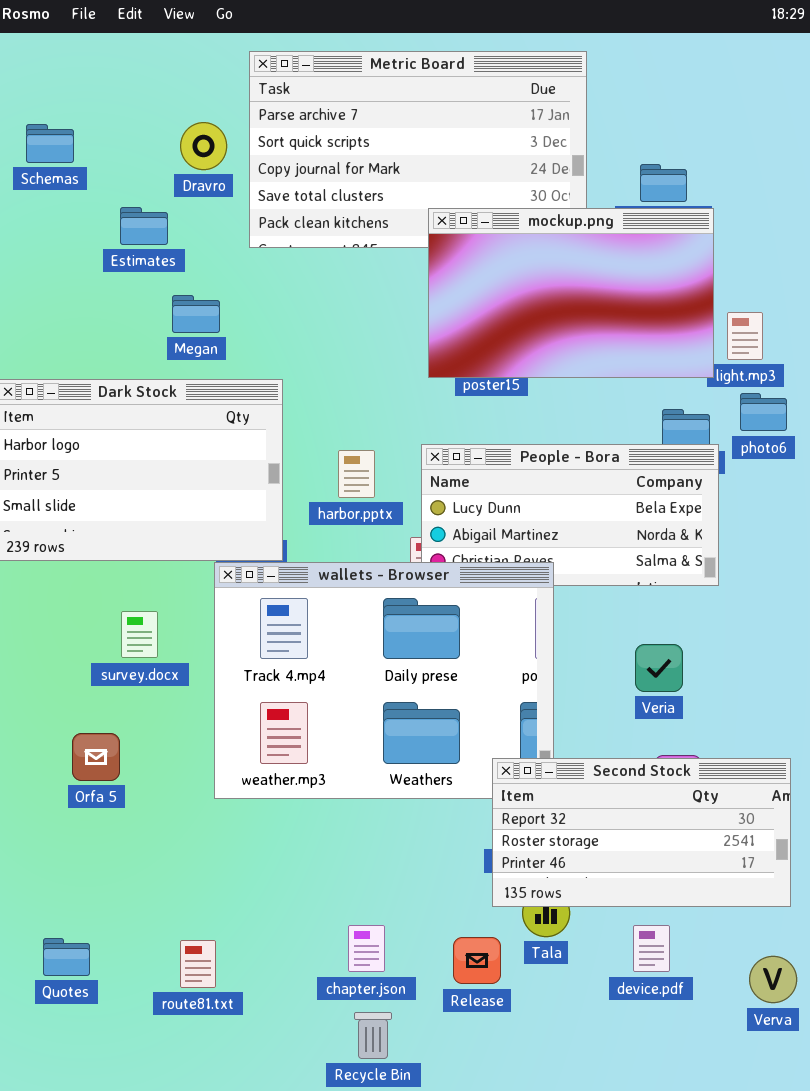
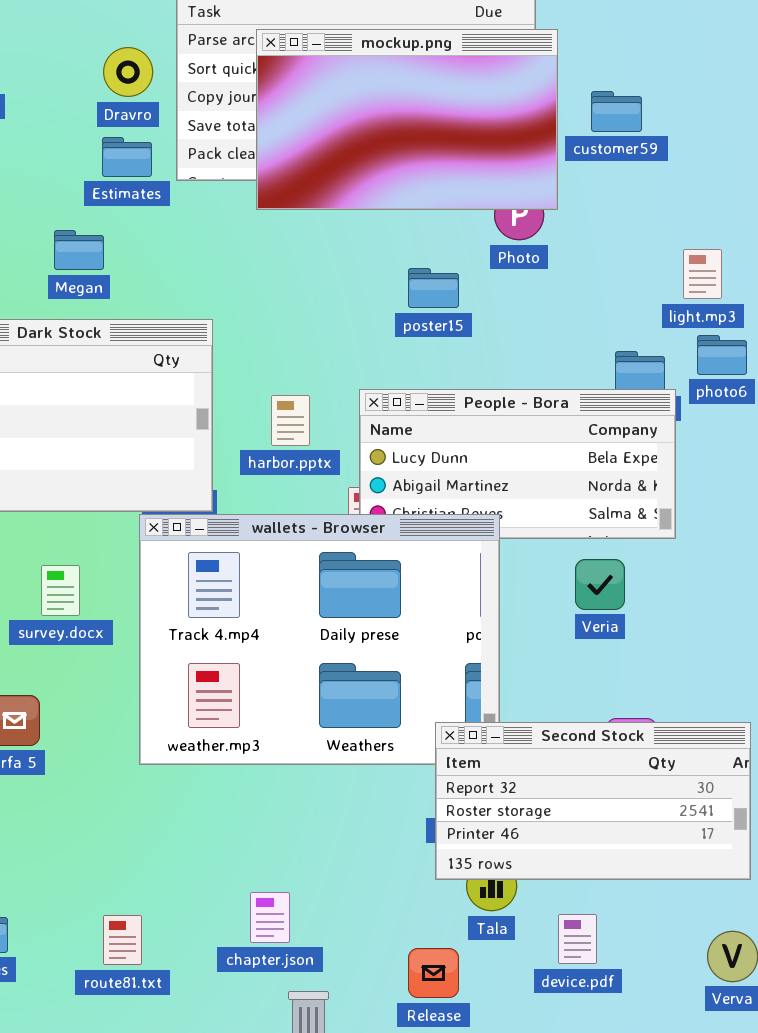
Estimates: [120,207,168,245] -> [102,137,152,177], moved
mockup.png: [428,208,714,378] -> [256,29,558,210], moved
Megan: [172,295,220,333] -> [54,230,104,270], moved
Veria: [635,644,683,692] -> [575,559,625,610], moved
chapter.json: [348,925,385,972] -> [250,892,290,943], moved
device.pdf: [633,925,670,972] -> [558,914,597,964], moved
Release: [453,937,501,984] -> [408,948,459,998], moved

